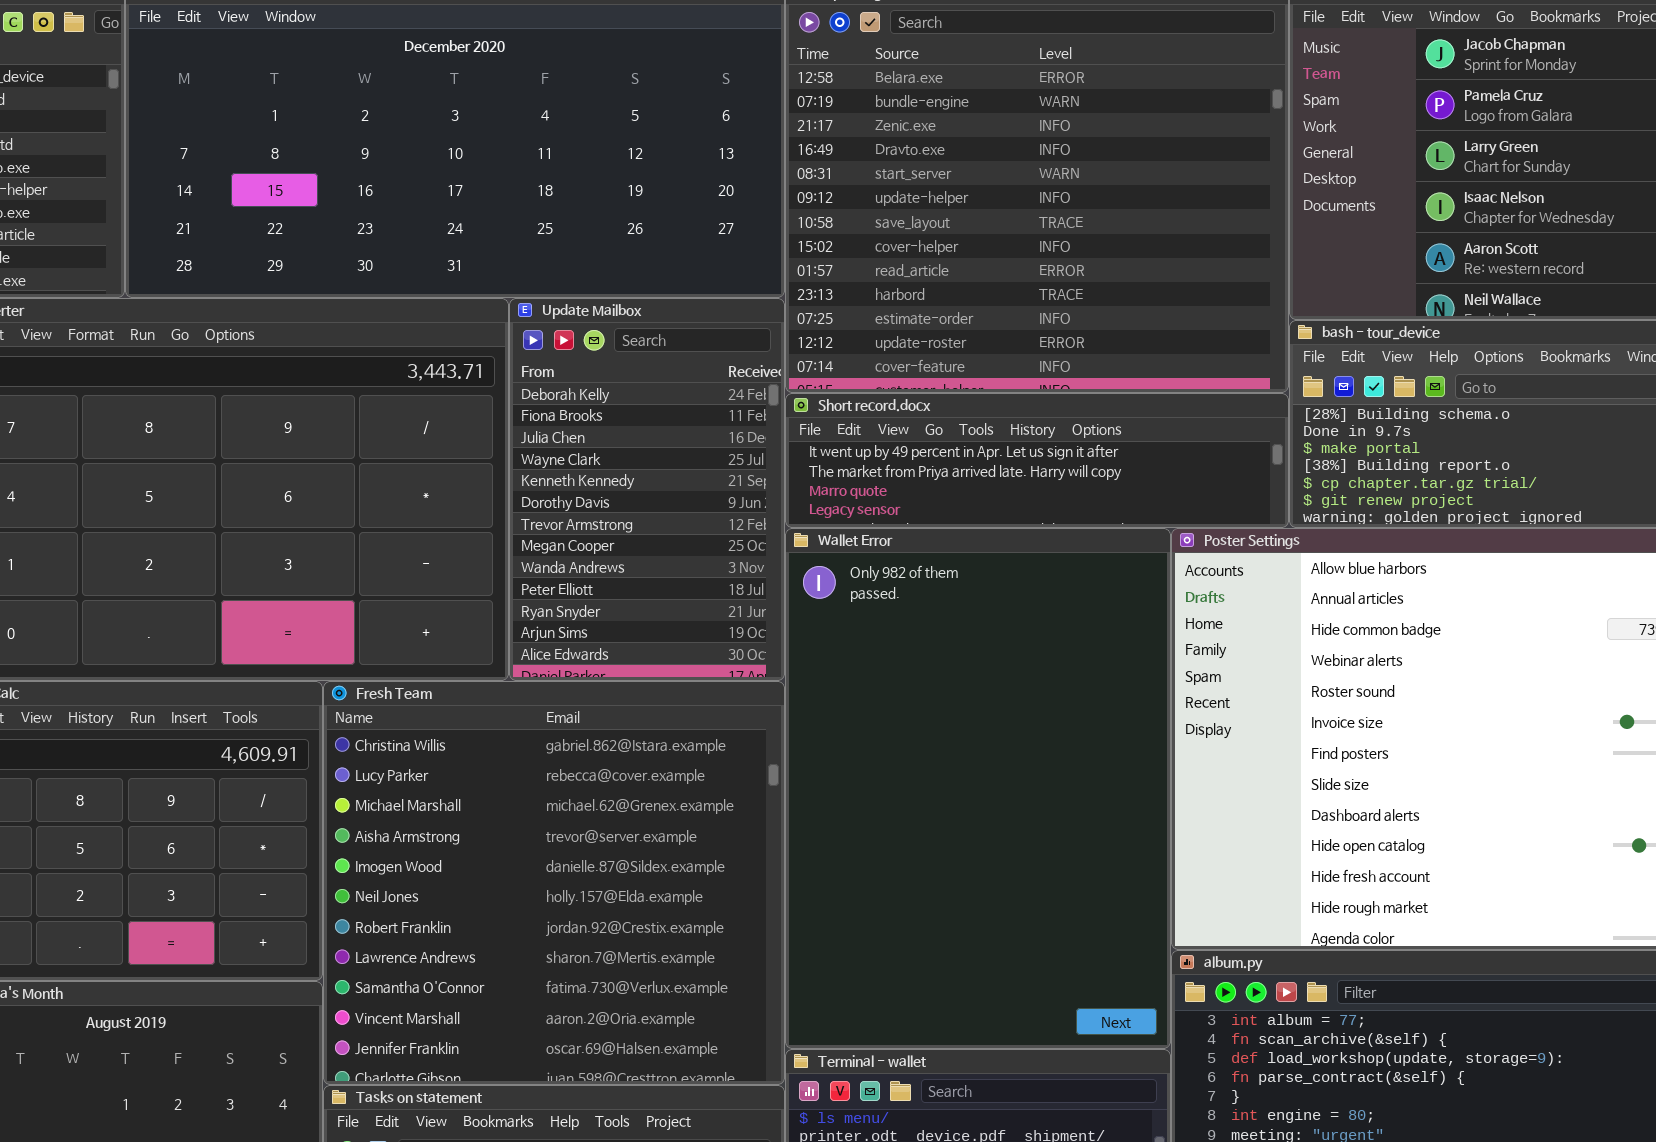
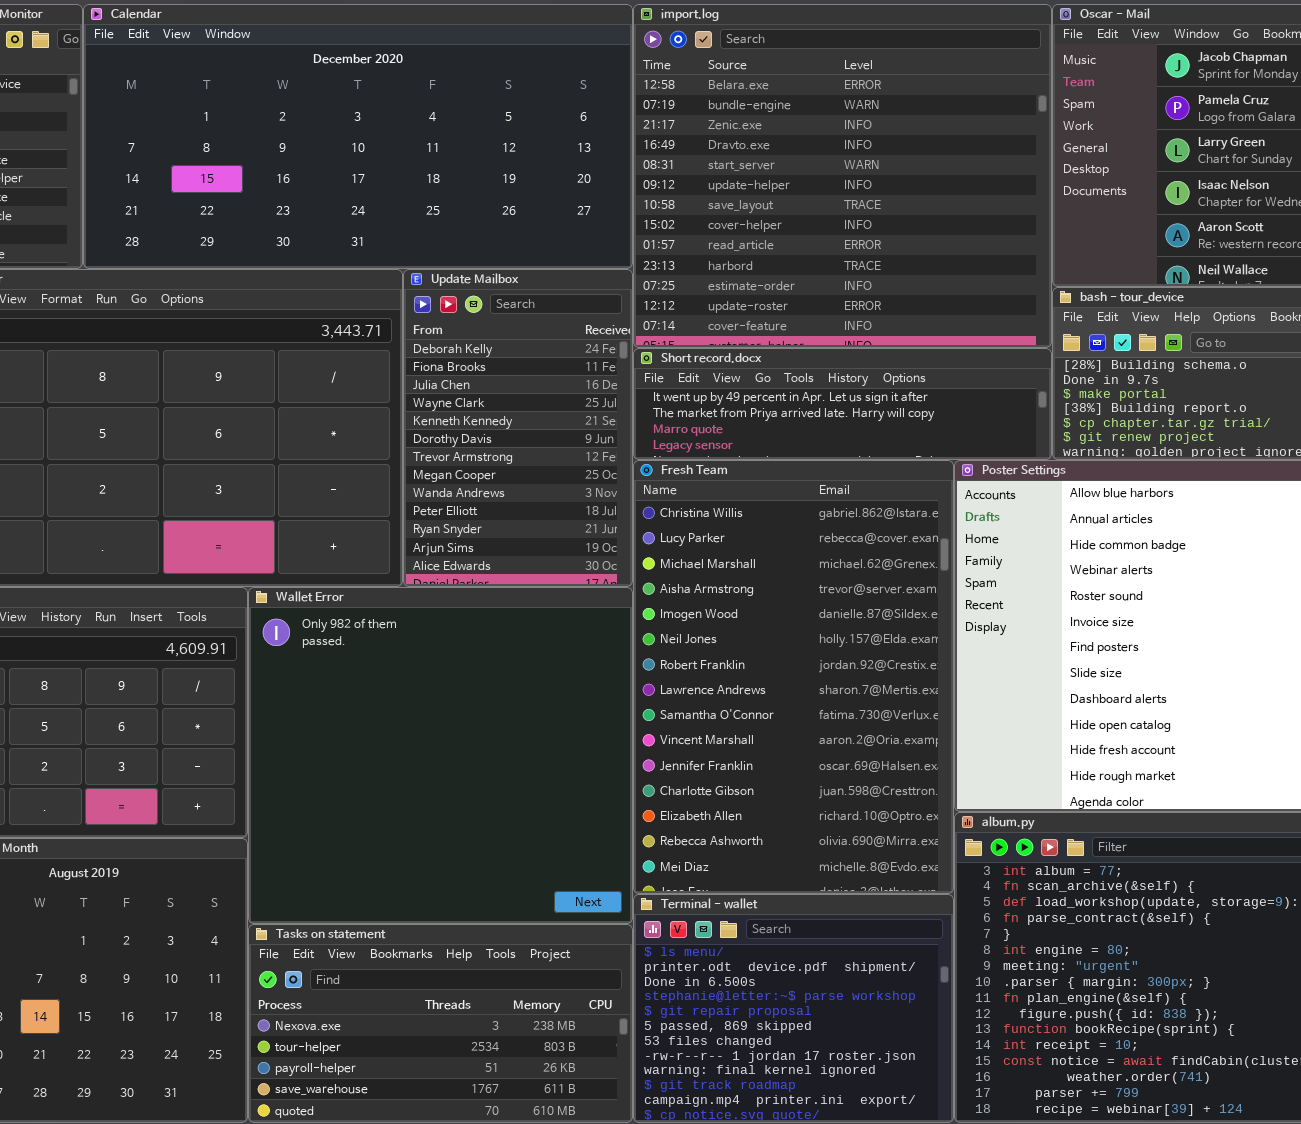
Wallet Error: [785,528,1171,1049] -> [248,587,633,924], moved, resized
Fresh Team: [323,681,785,1085] -> [633,460,954,894], moved, resized

